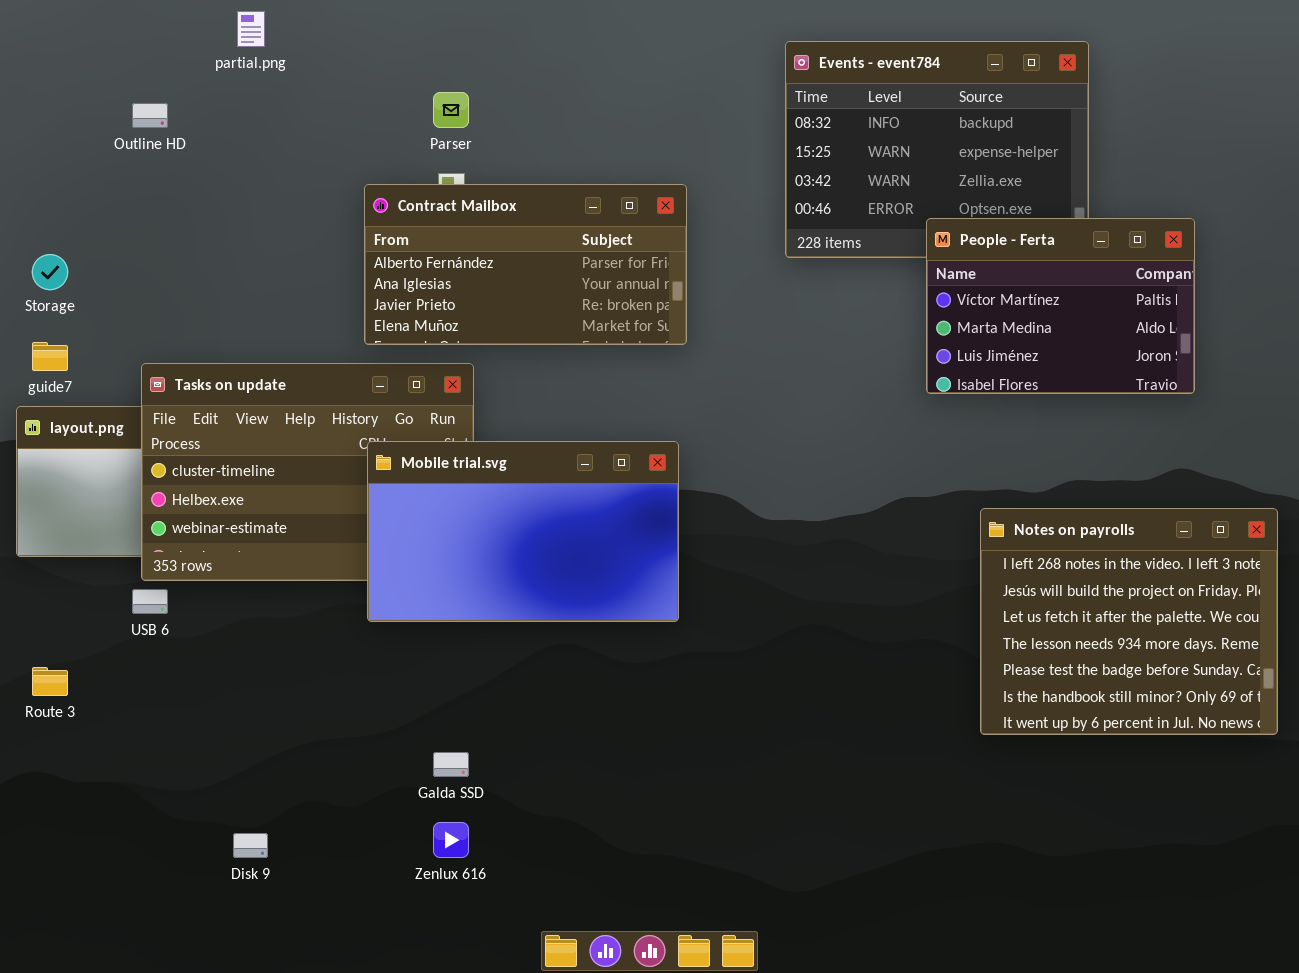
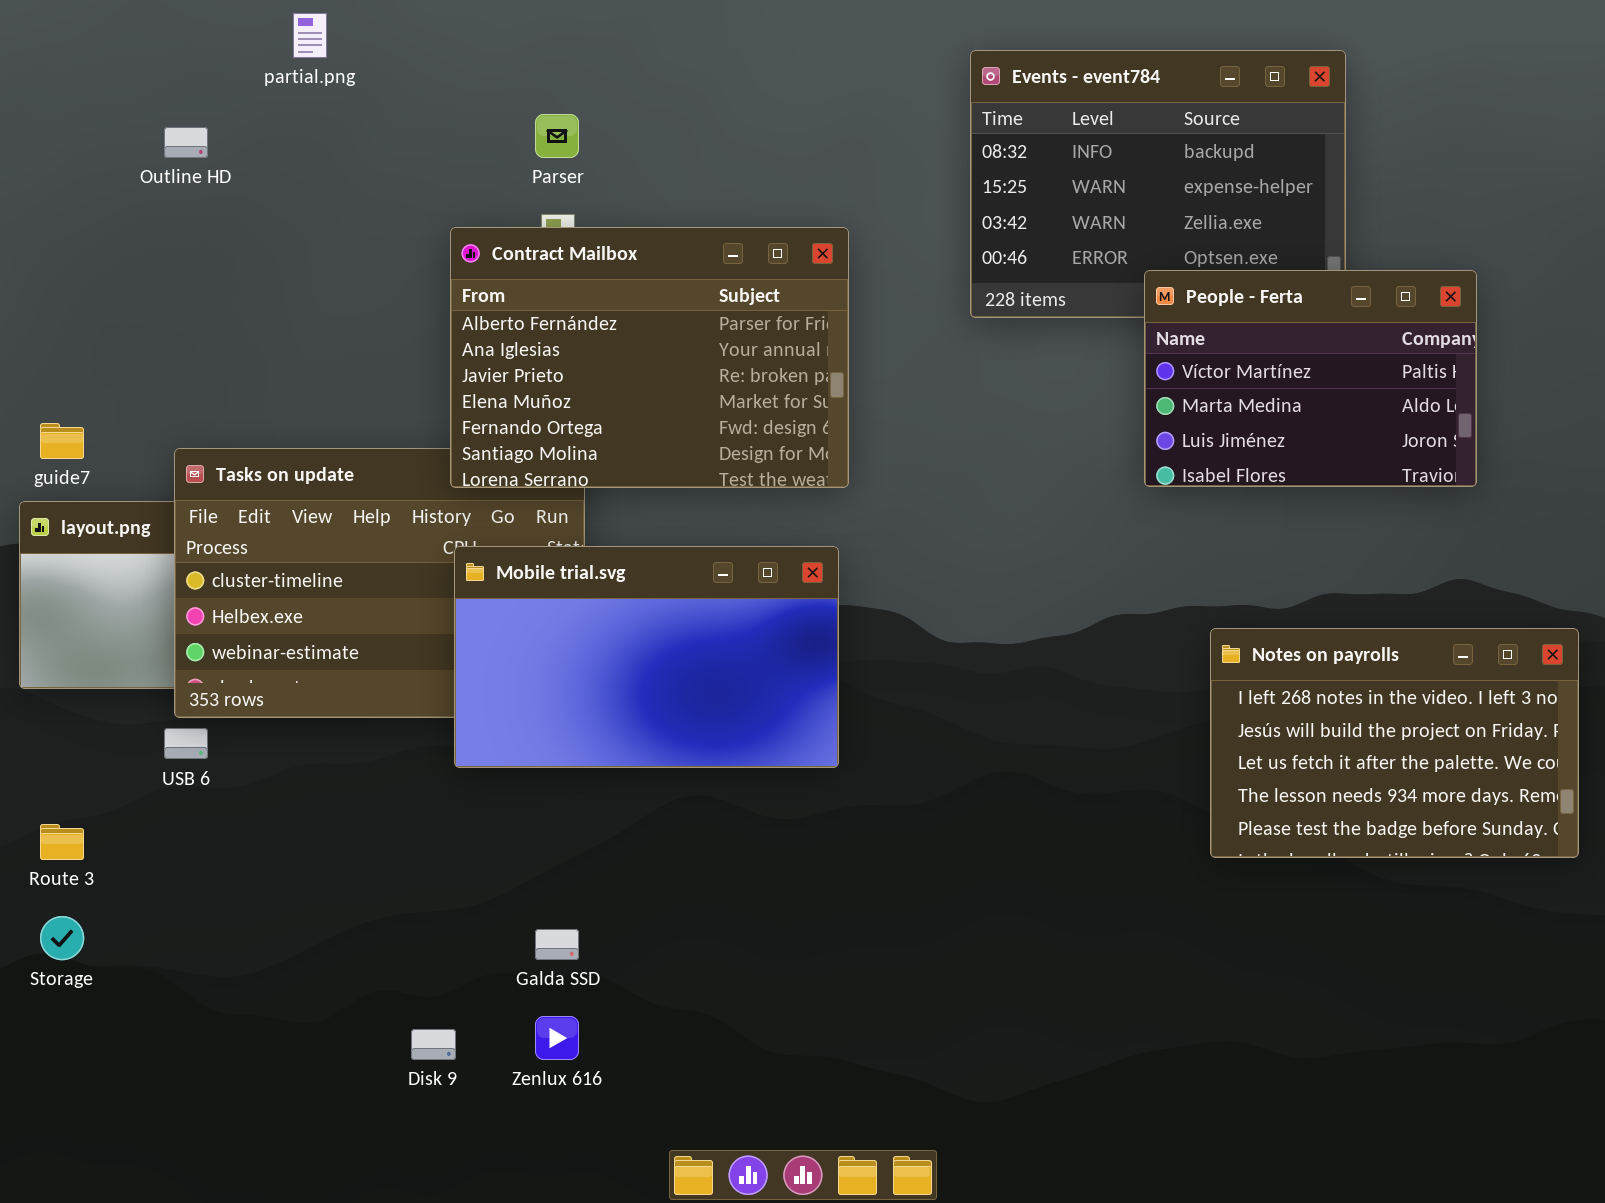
Contract Mailbox: [364,184,687,345] -> [450,227,849,488], resized
Storage: [32,254,68,290] -> [40,916,84,960], moved
Notes on payrolls: [980,508,1278,735] -> [1210,628,1579,858], resized
Disk 9: [233,833,268,858] -> [411,1029,456,1060], moved

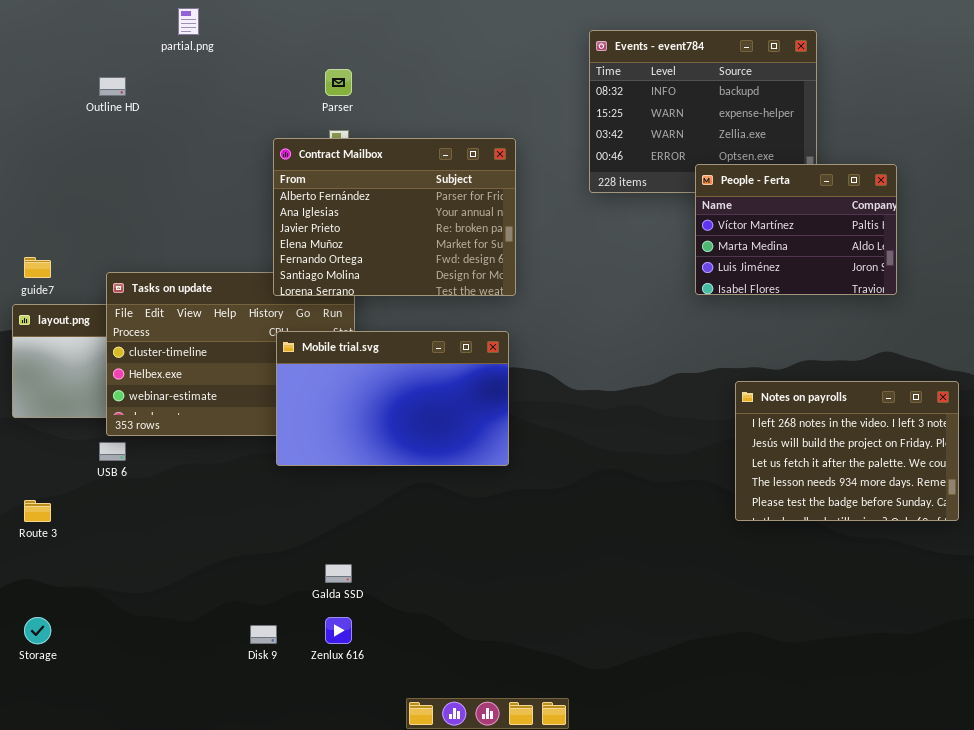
Storage: [40,916,84,960] -> [24,617,51,644], moved

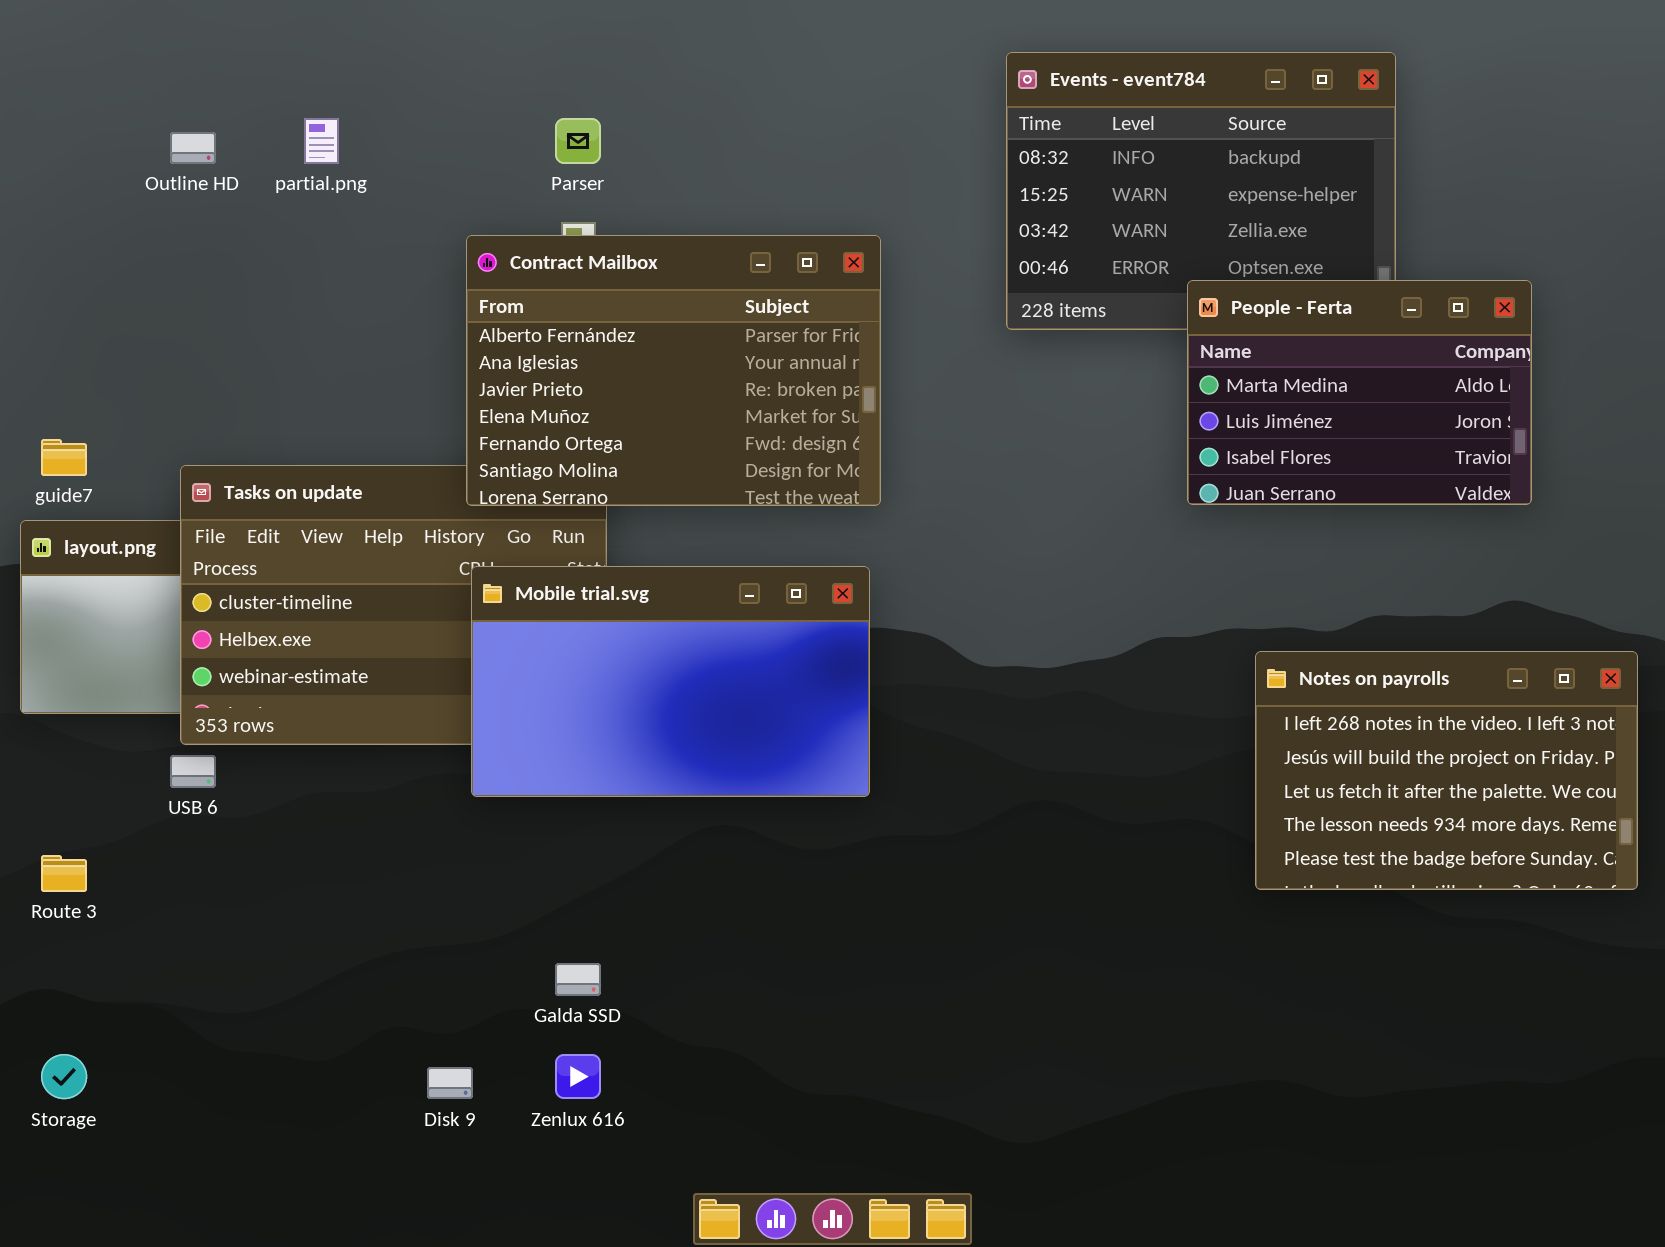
partial.png: [178,8,199,35] -> [304,118,339,164], moved
People - Ferta: [695,164,897,295] -> [1187,280,1532,505], scrolled down 1 row

